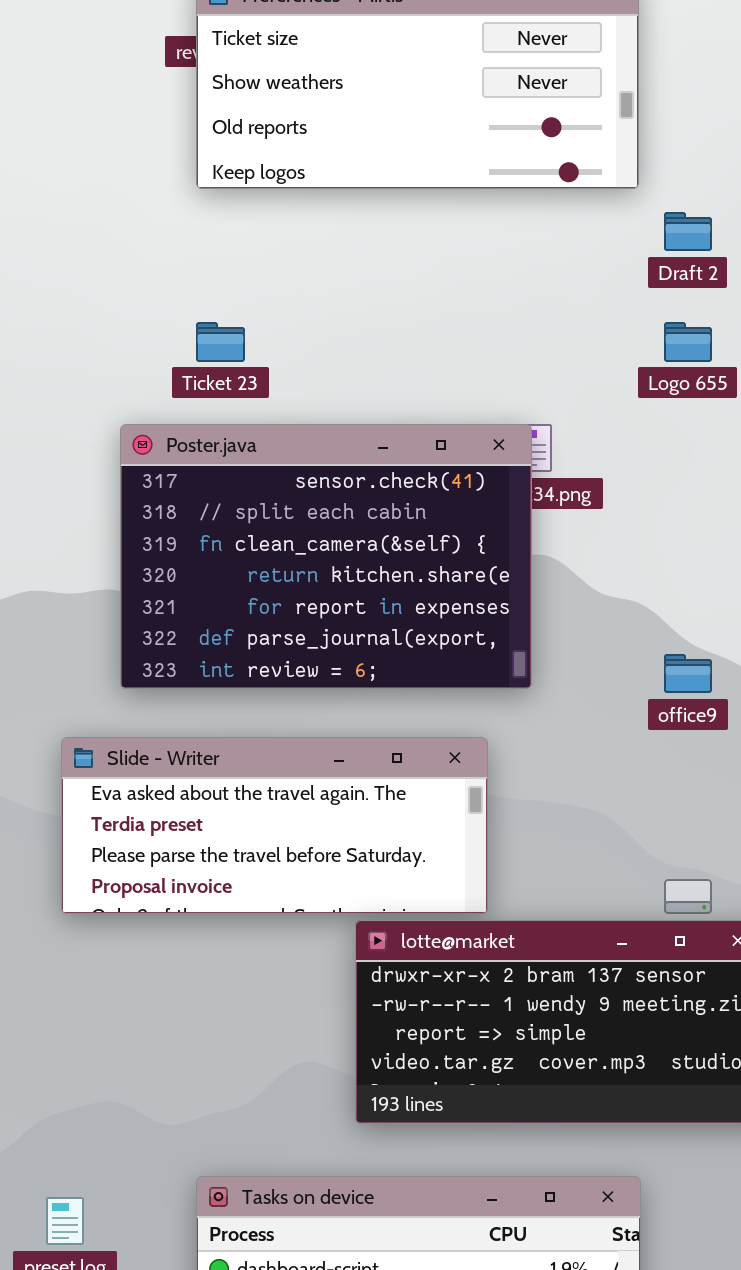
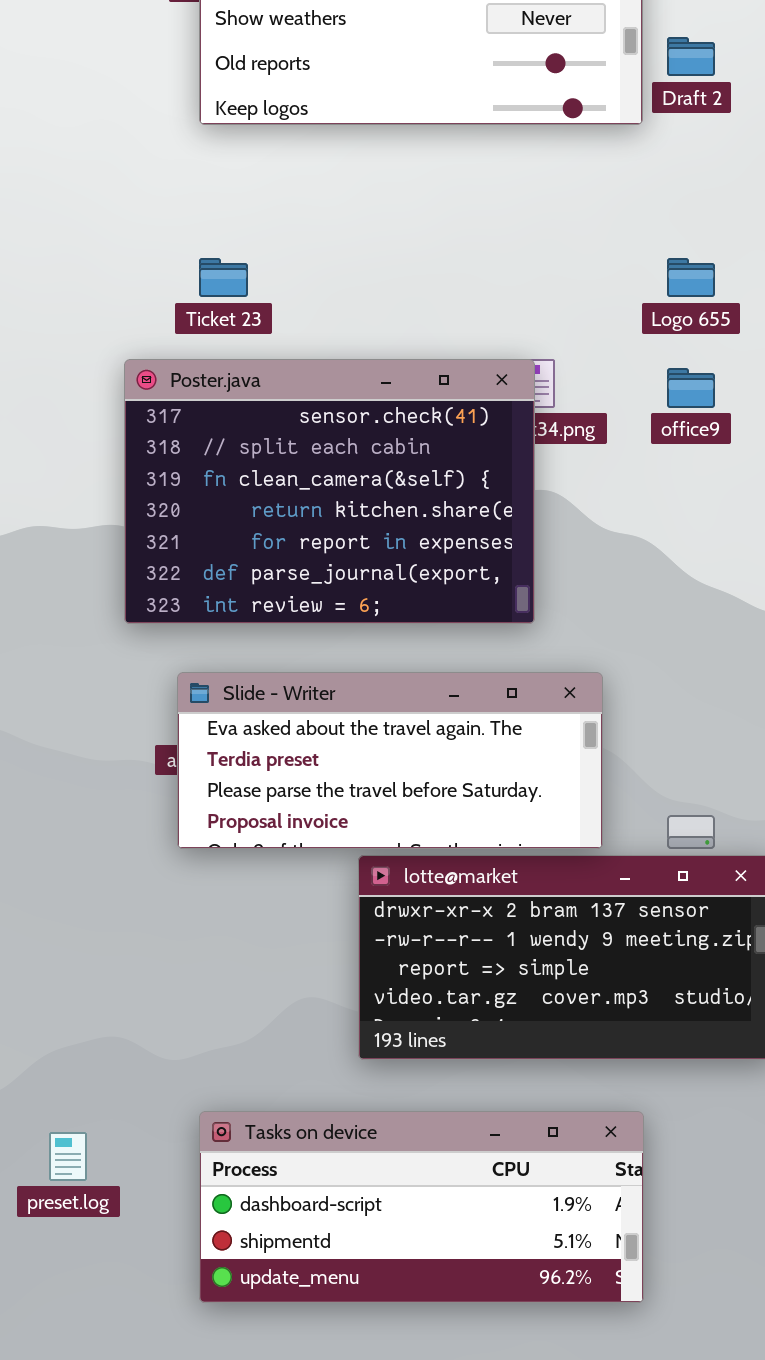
Draft 2: [664,212,712,251] -> [667,37,715,76], moved
office9: [664,654,712,693] -> [667,368,715,408], moved
Slide - Writer: [61,737,488,914] -> [177,672,603,849], moved

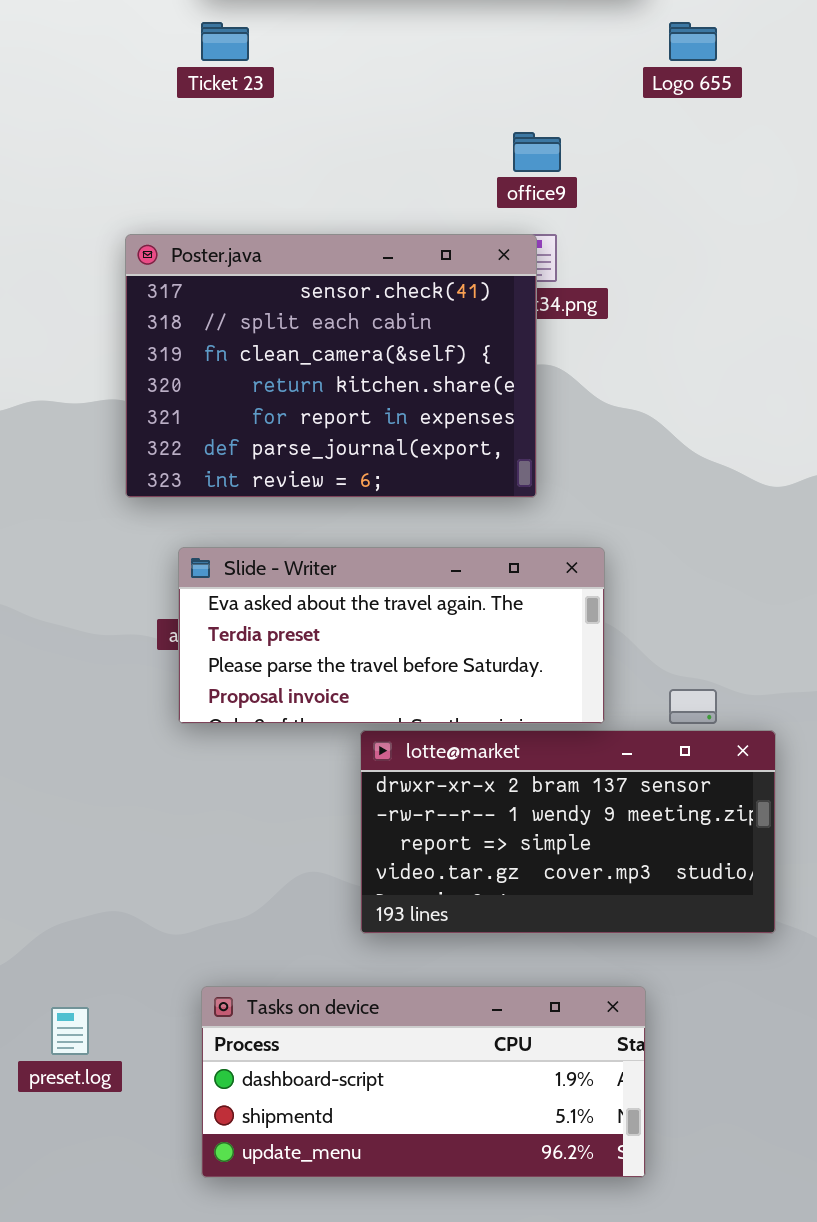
Ticket 23: [199,258,248,297] -> [201,22,249,61], moved
Logo 655: [667,258,715,297] -> [669,22,717,61], moved
office9: [667,368,715,408] -> [513,132,561,172], moved

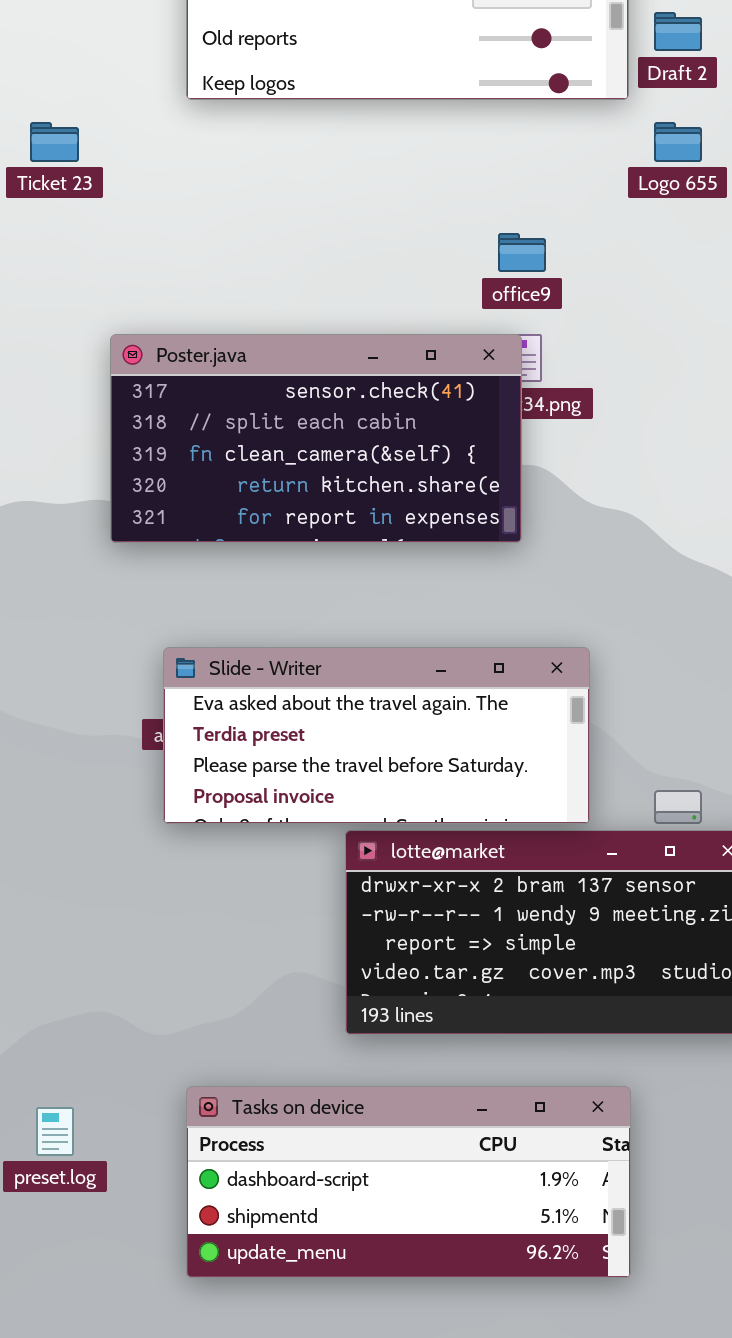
Ticket 23: [201,22,249,61] -> [30,122,79,162], moved
Poster.java: [125,234,537,498] -> [110,334,522,543], resized

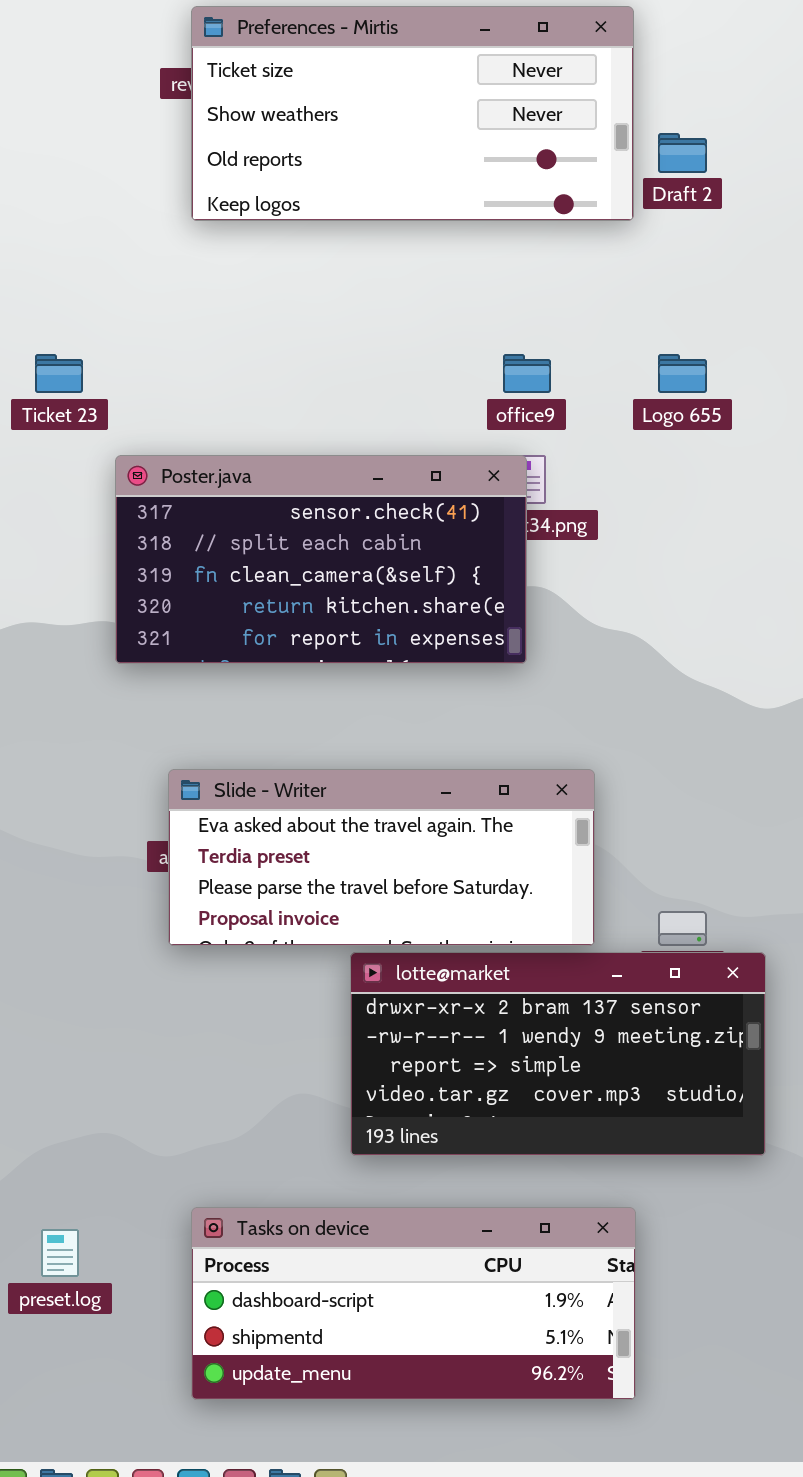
Ticket 23: [30,122,79,162] -> [35,354,83,393], moved
Logo 655: [654,122,702,162] -> [658,354,707,393], moved

